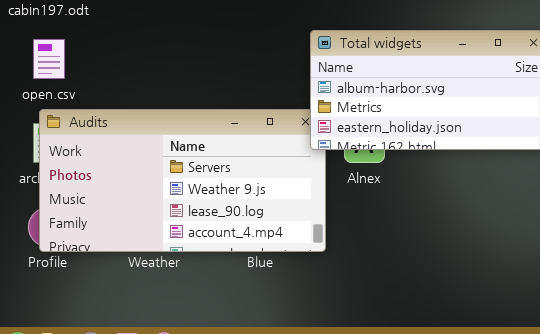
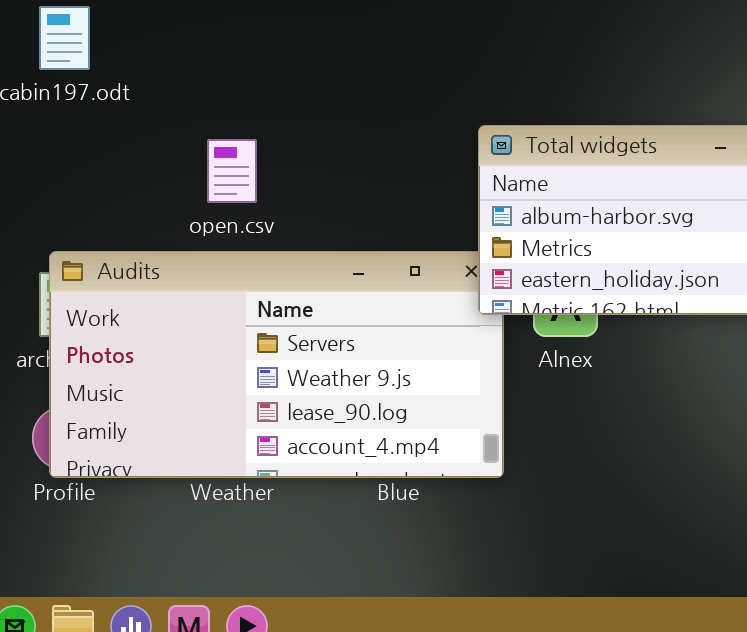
open.csv: [33,39,65,79] -> [207,139,257,203], moved

